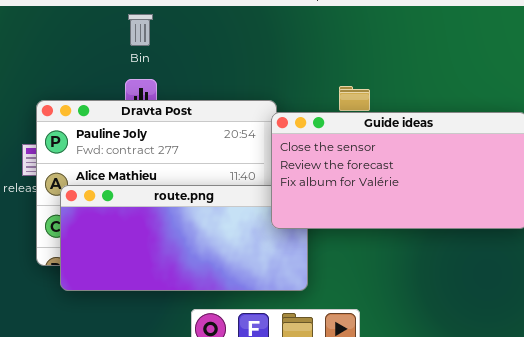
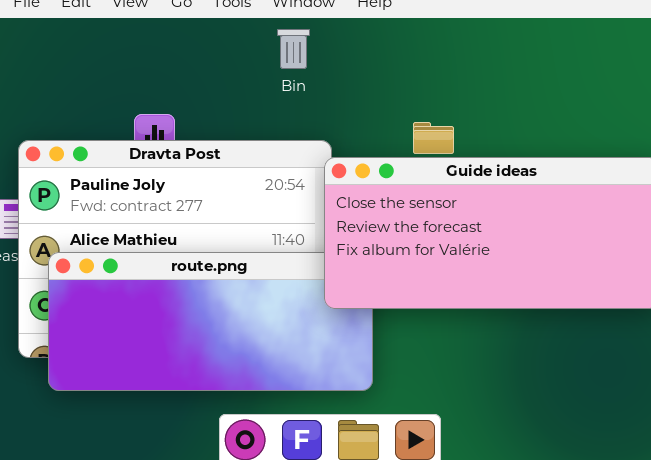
Bin: [128,14,153,46] -> [277,29,310,69], moved

